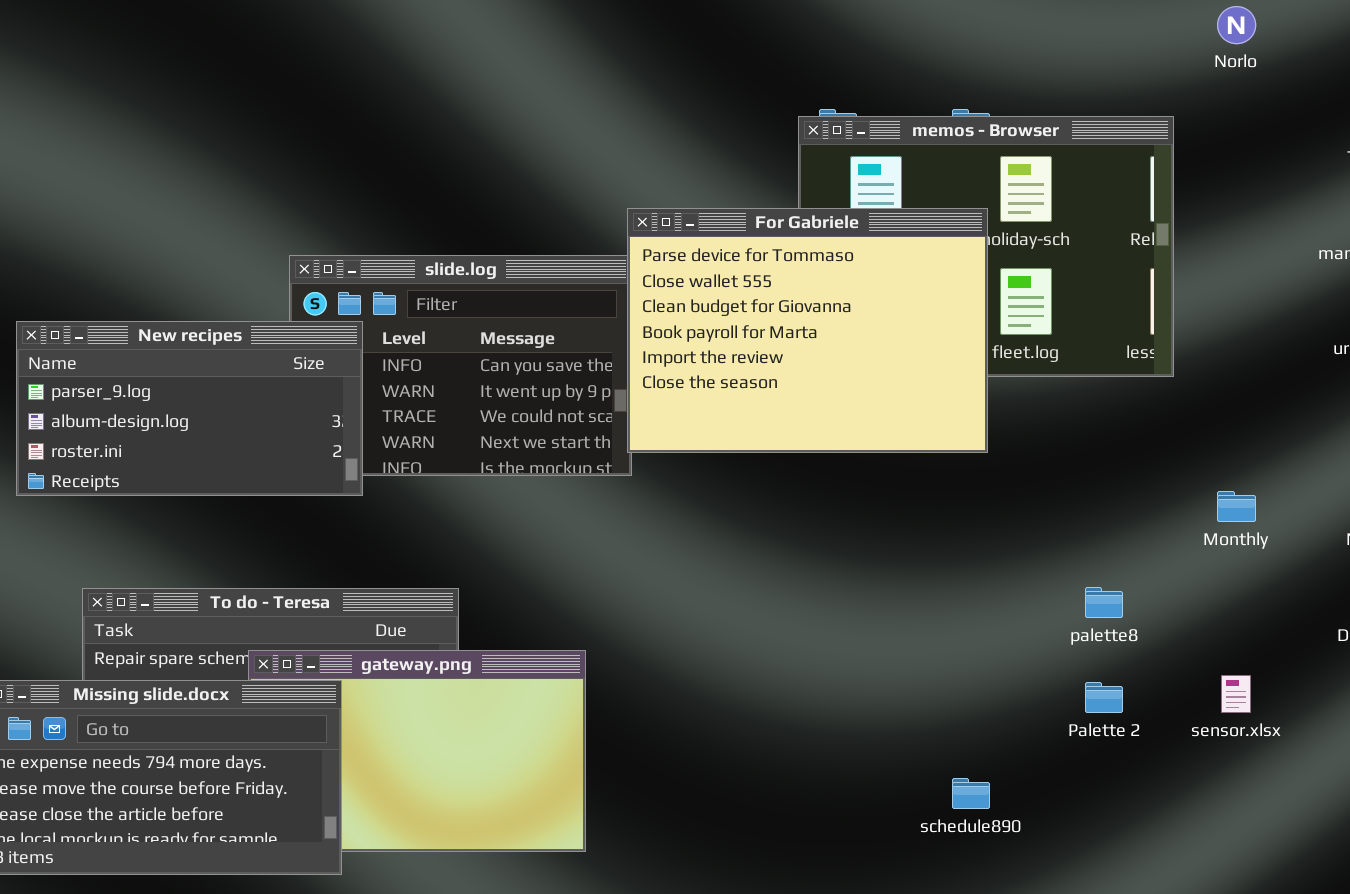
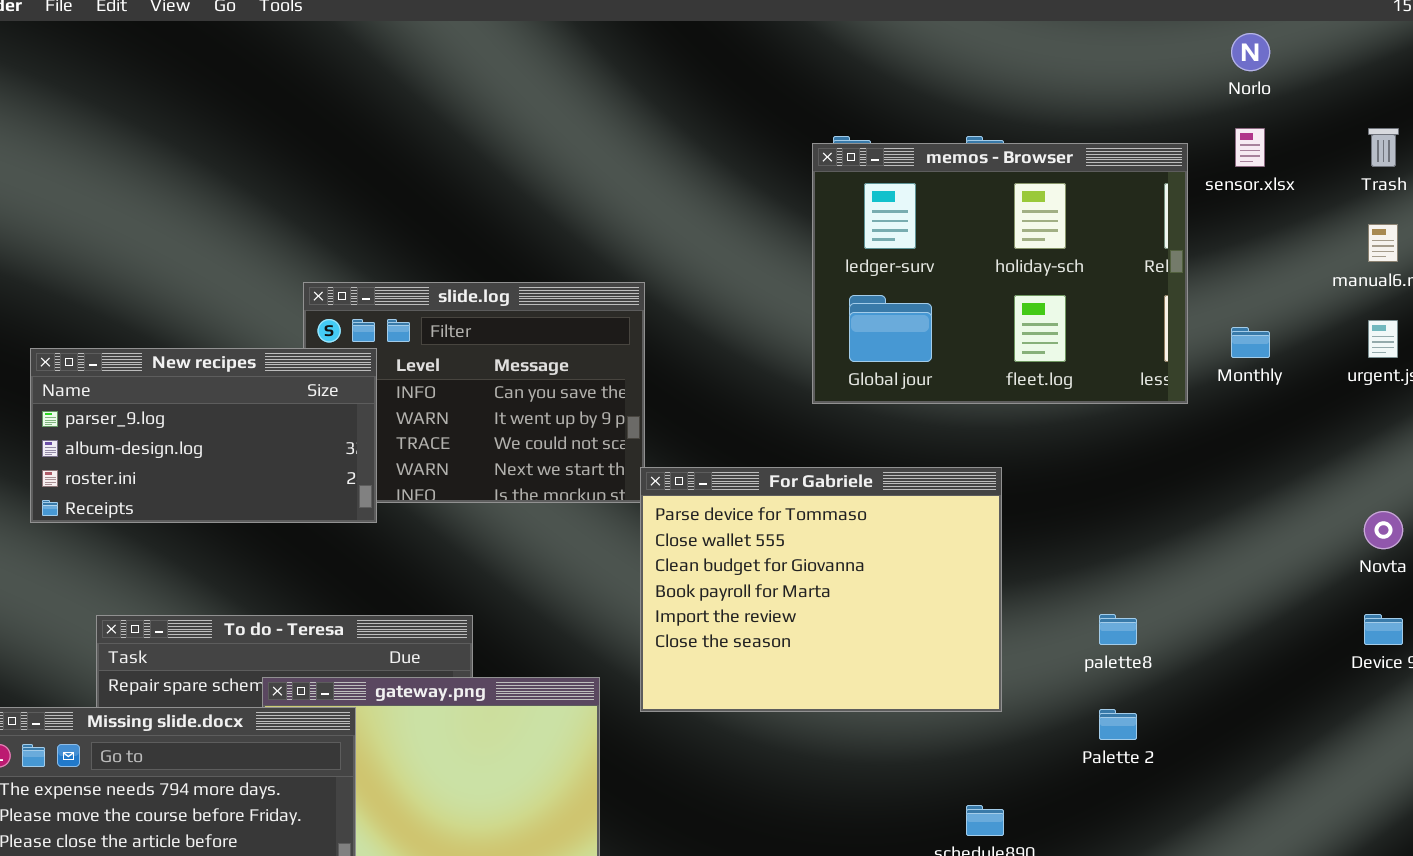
For Gabriele: [627,208,988,453] -> [640,467,1002,712], moved
Monthly: [1217,491,1256,522] -> [1231,327,1270,358], moved
sensor.xlsx: [1221,675,1251,713] -> [1235,128,1265,167], moved

